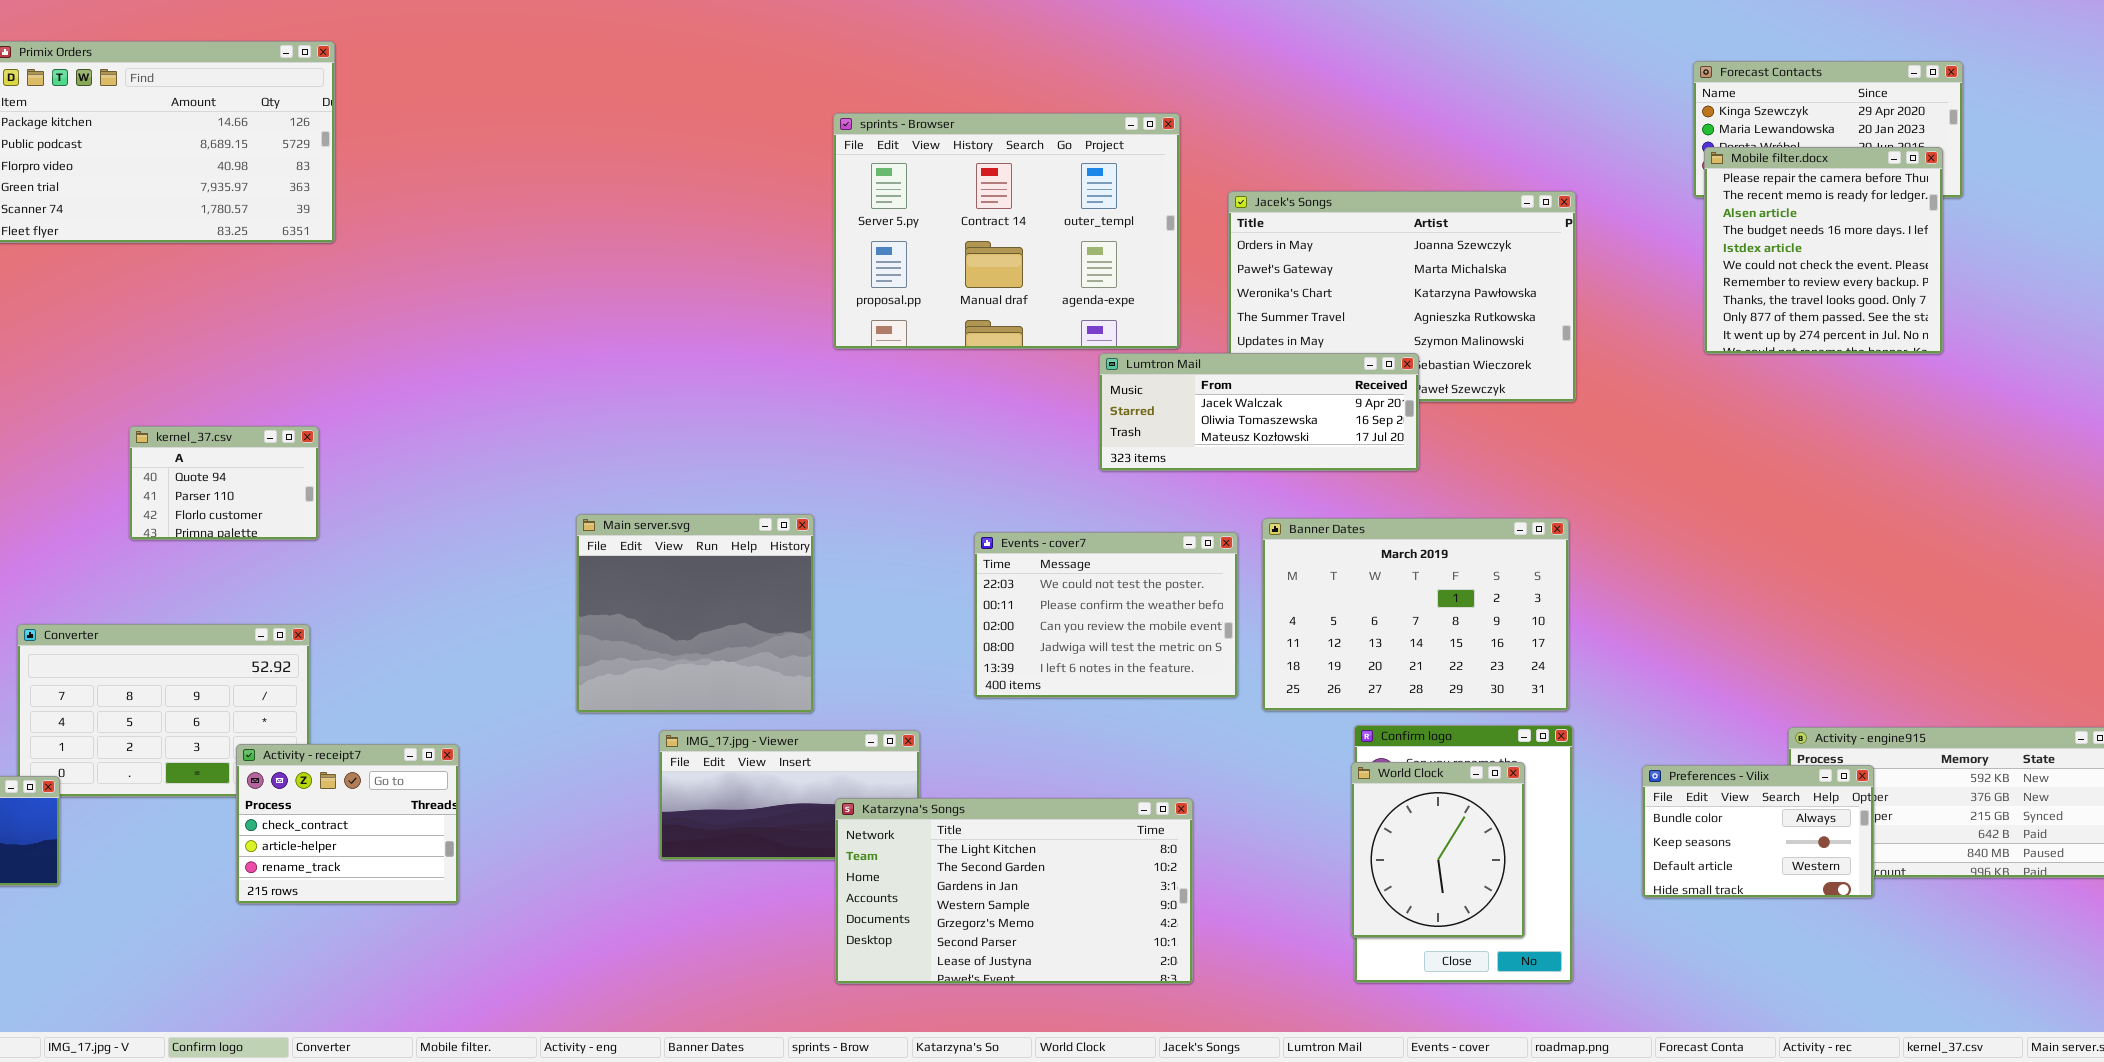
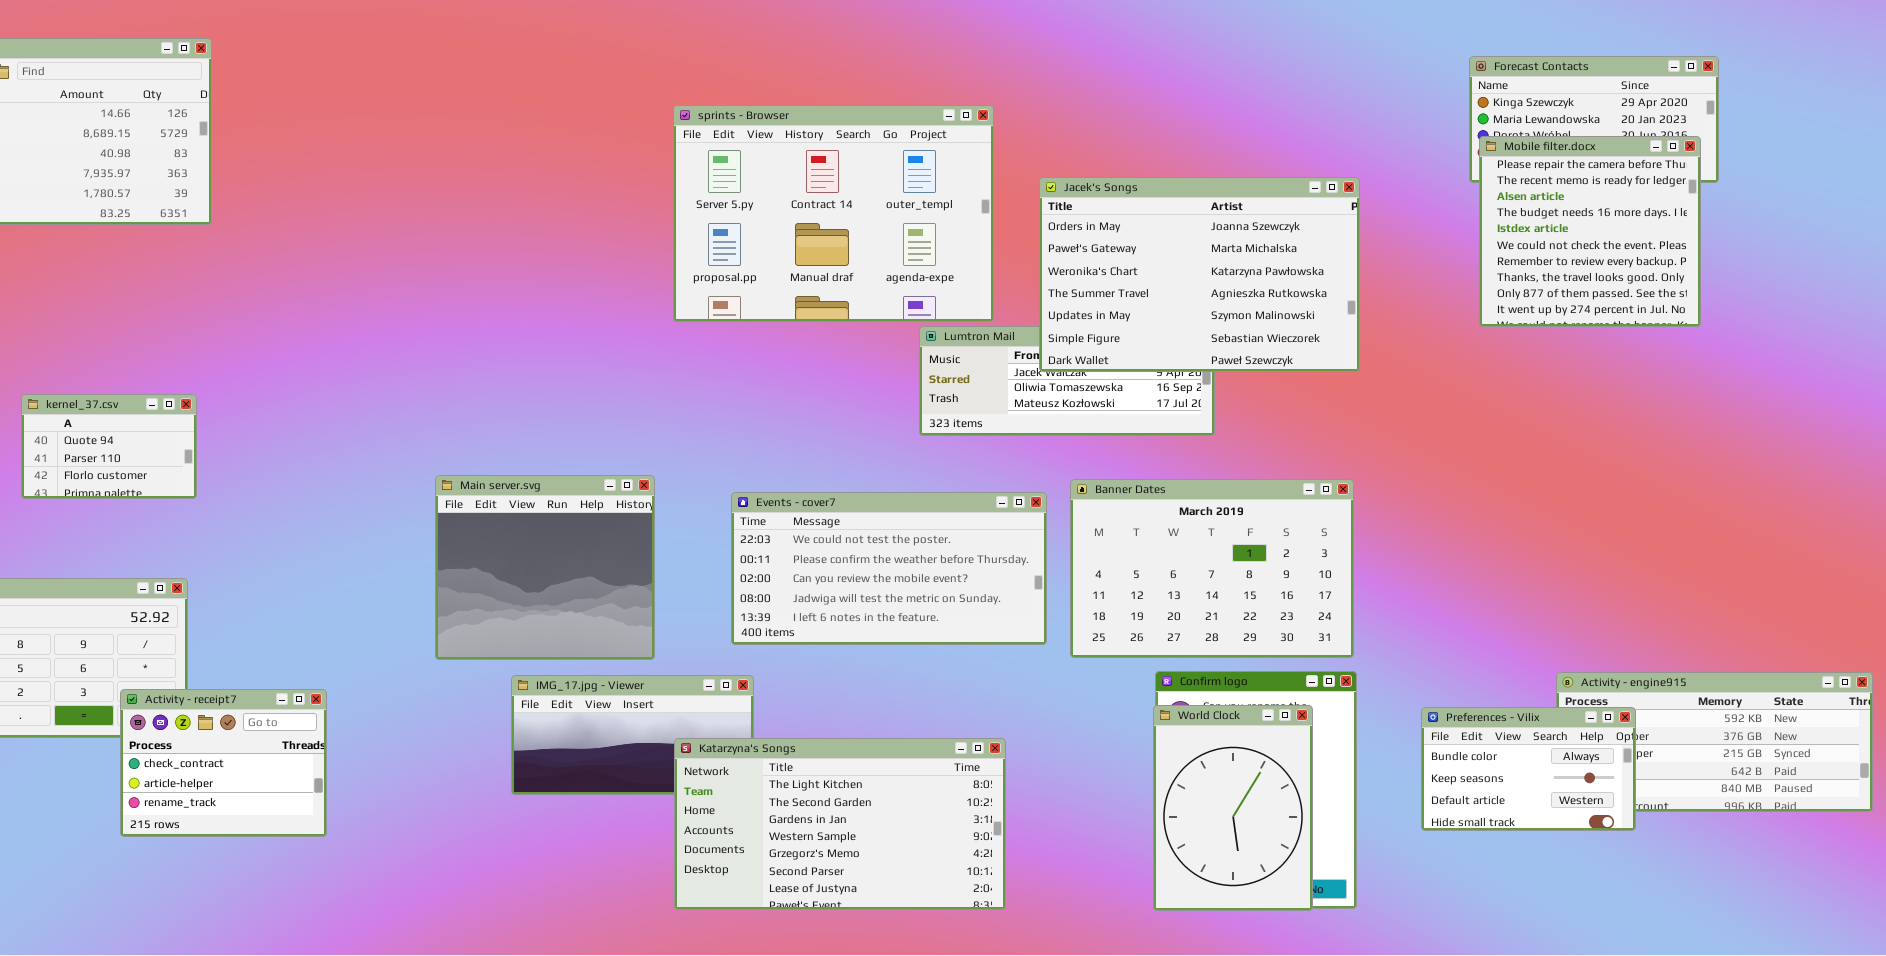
Jacek's Songs: [1228,191,1576,402] -> [1039,177,1360,372], raised
Events - cover7: [974,532,1238,698] -> [731,492,1047,645], resized
World Clock: [1351,762,1525,938] -> [1153,705,1313,911], resized

